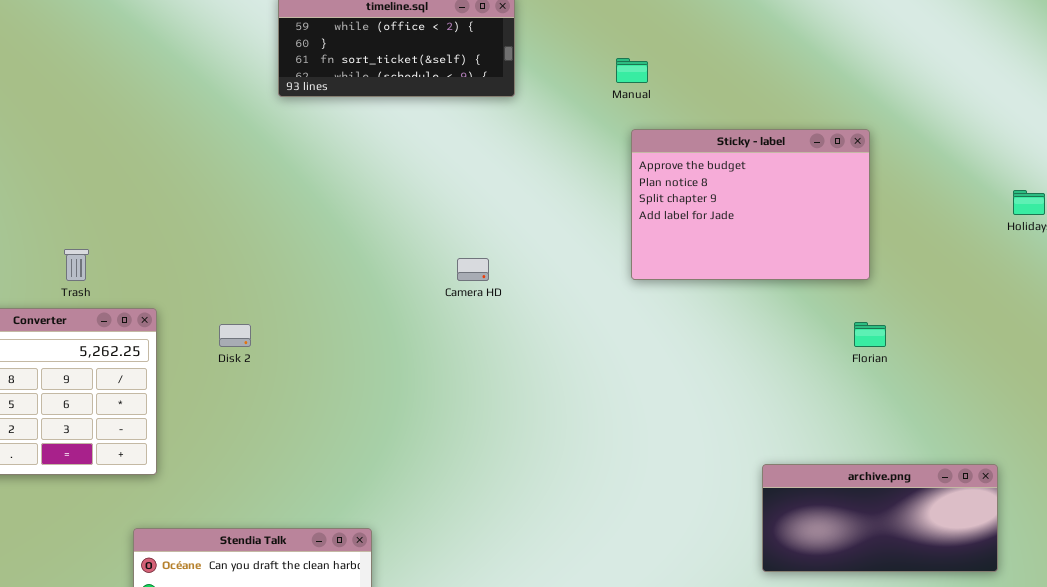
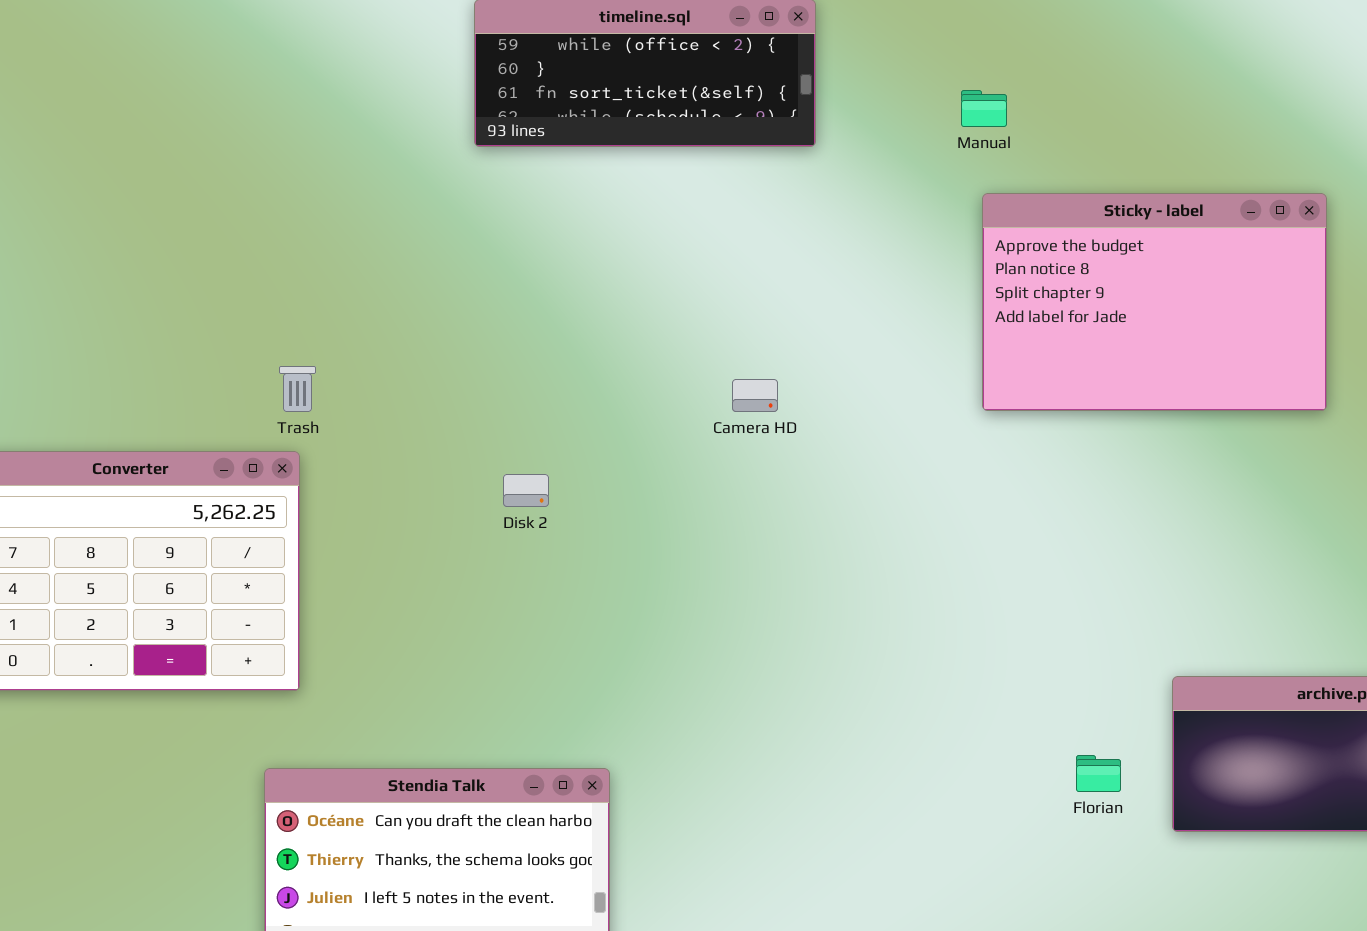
Trash: [64,249,89,281] -> [279,366,316,412], moved
Florian: [854,322,886,347] -> [1076,755,1121,792], moved
Disk 2: [219,324,251,347] -> [503,474,549,507], moved

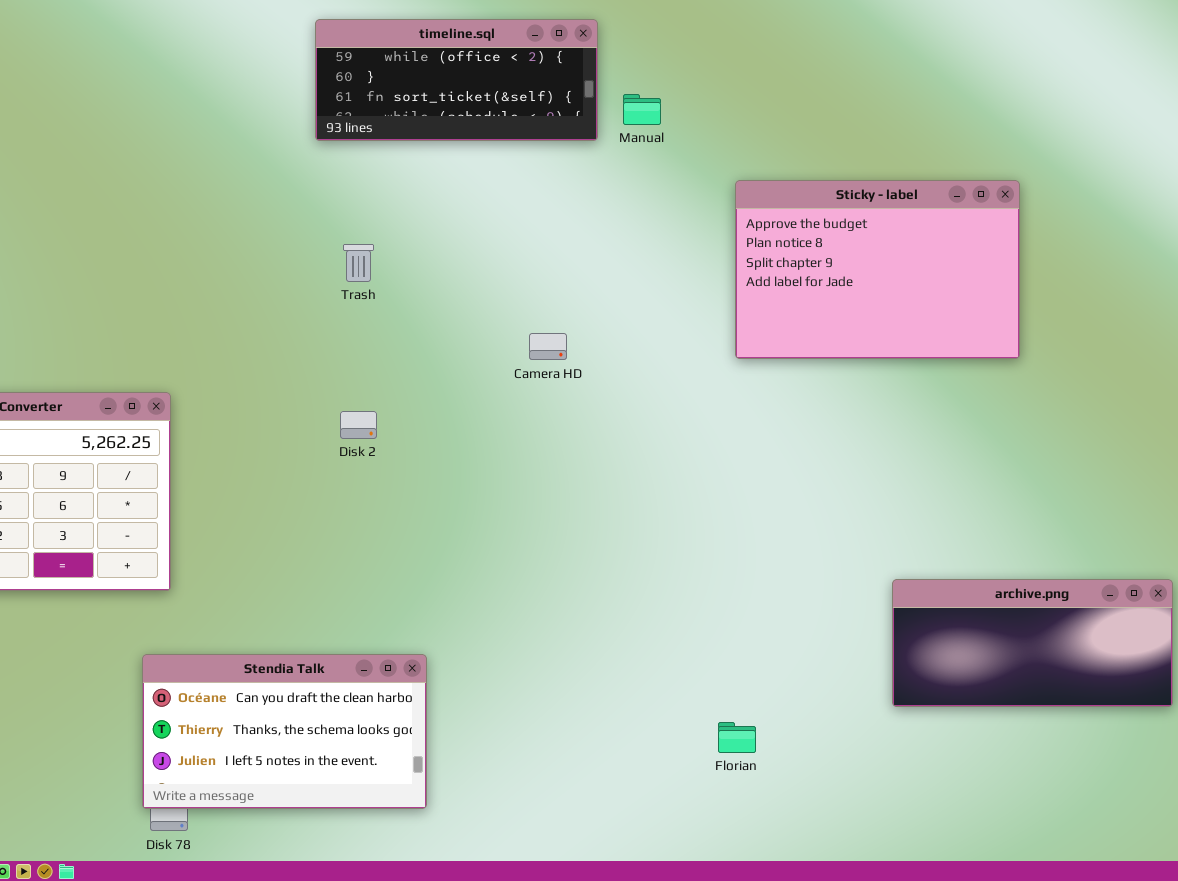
Manual: [961,90,1007,127] -> [623,94,661,125], moved
Trash: [279,366,316,412] -> [343,244,374,282], moved
Florian: [1076,755,1121,792] -> [718,722,756,753], moved

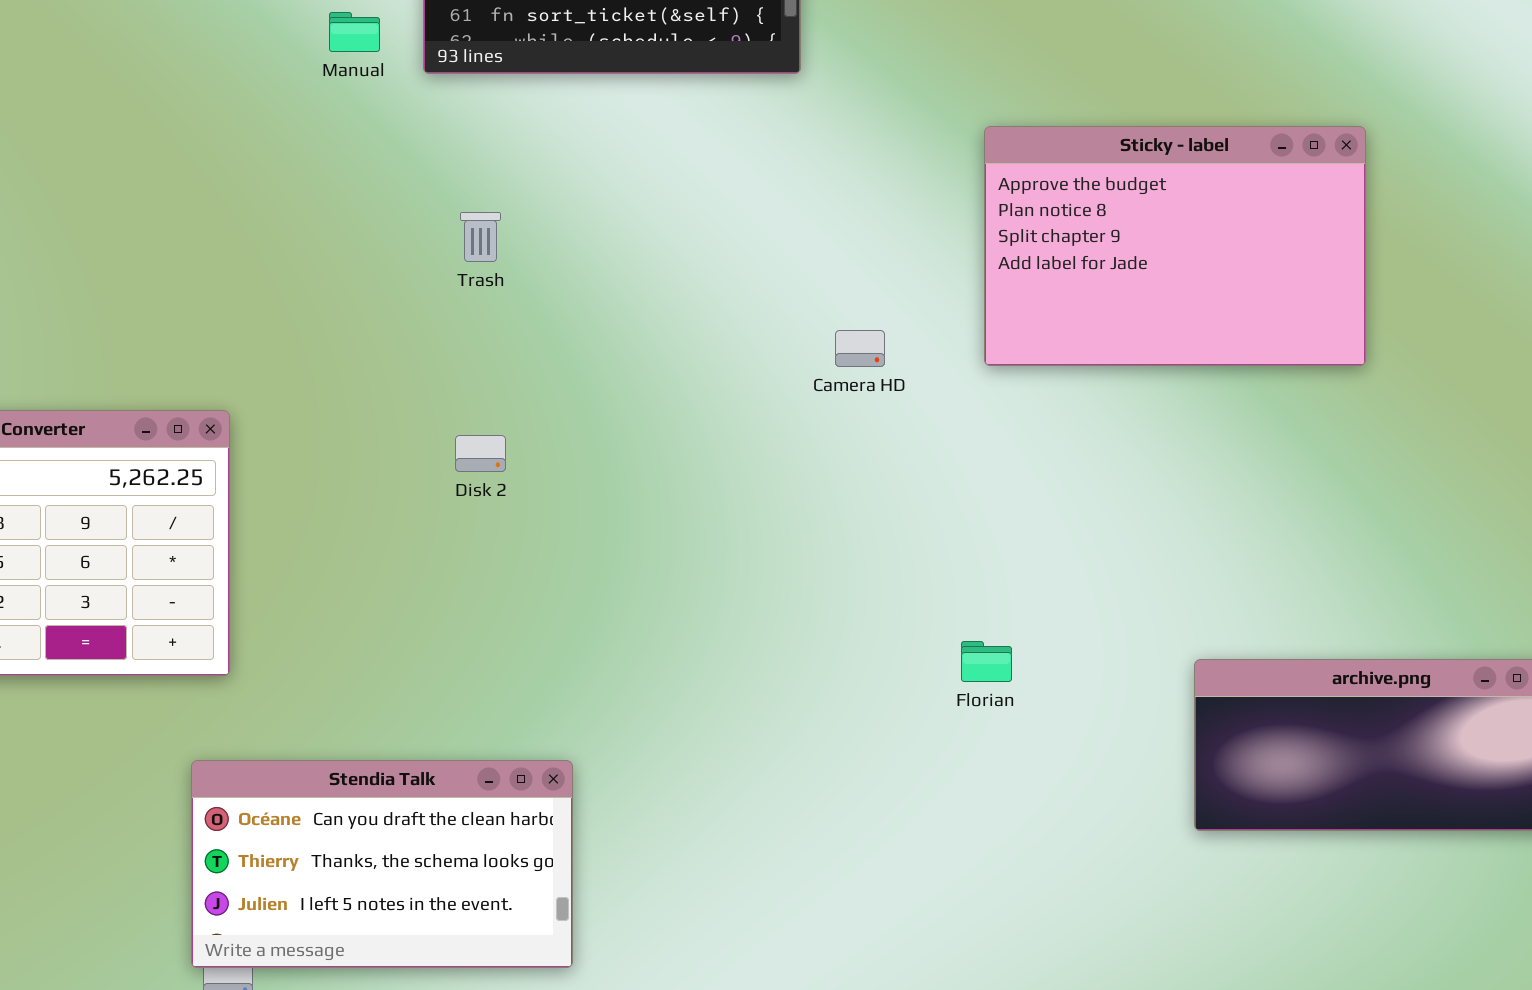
Manual: [623,94,661,125] -> [329,12,380,52], moved
Camera HD: [529,333,567,360] -> [835,330,885,367], moved
Florian: [718,722,756,753] -> [961,641,1012,682], moved

